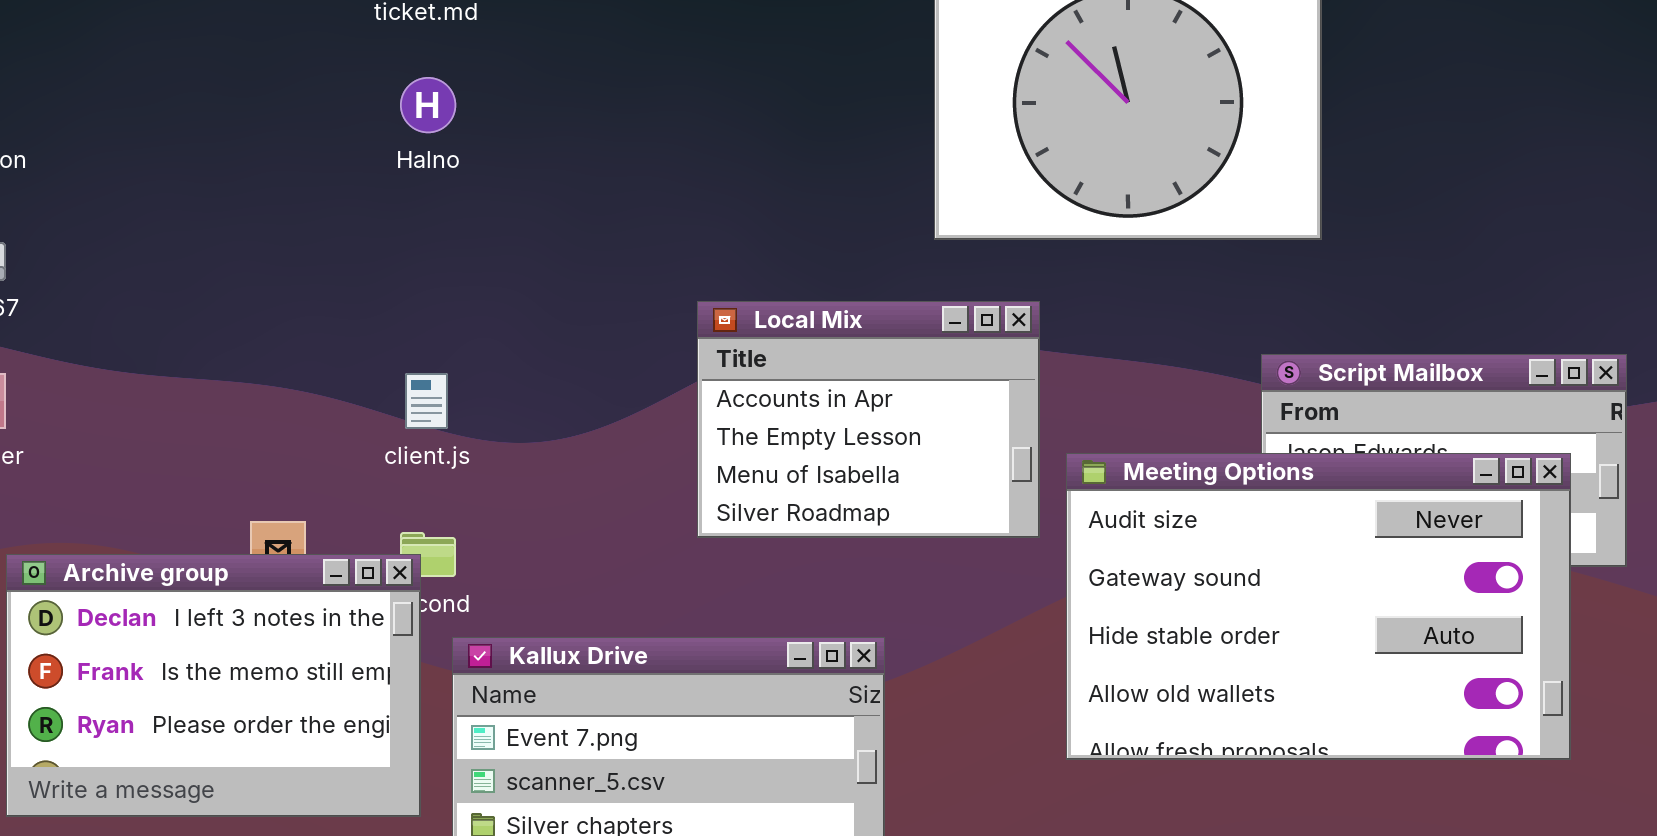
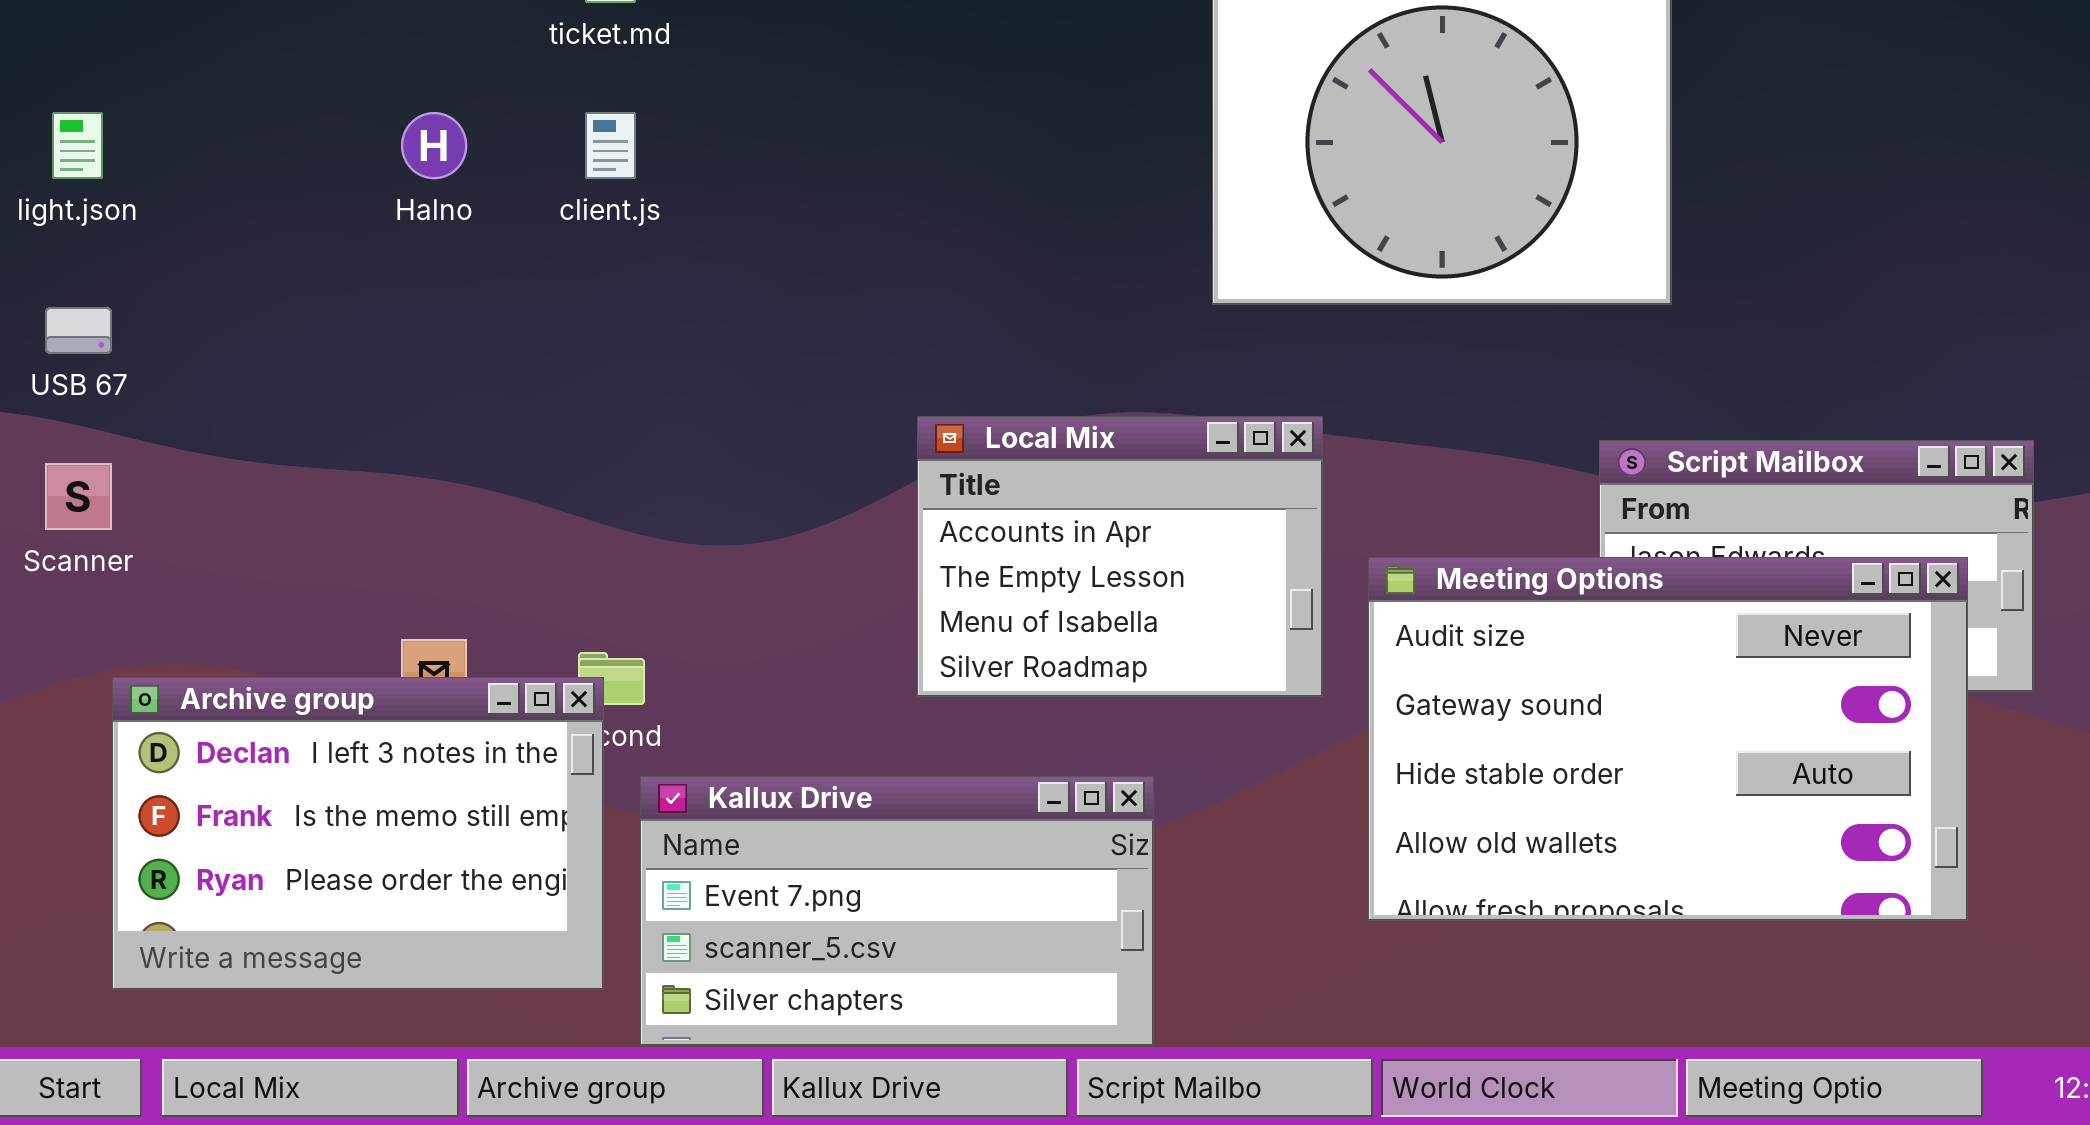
Halno: [400,77,456,133] -> [401,112,467,179], moved
Local Mix: [697,301,1040,538] -> [917,416,1323,697], moved
client.js: [405,373,448,429] -> [585,112,636,179], moved

